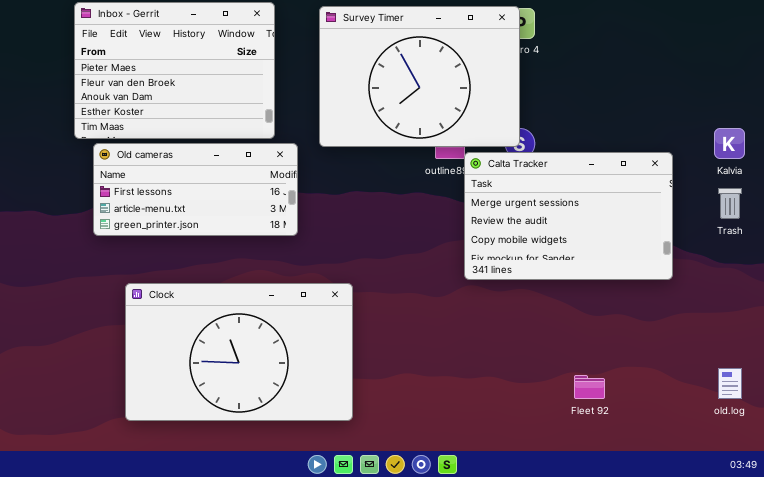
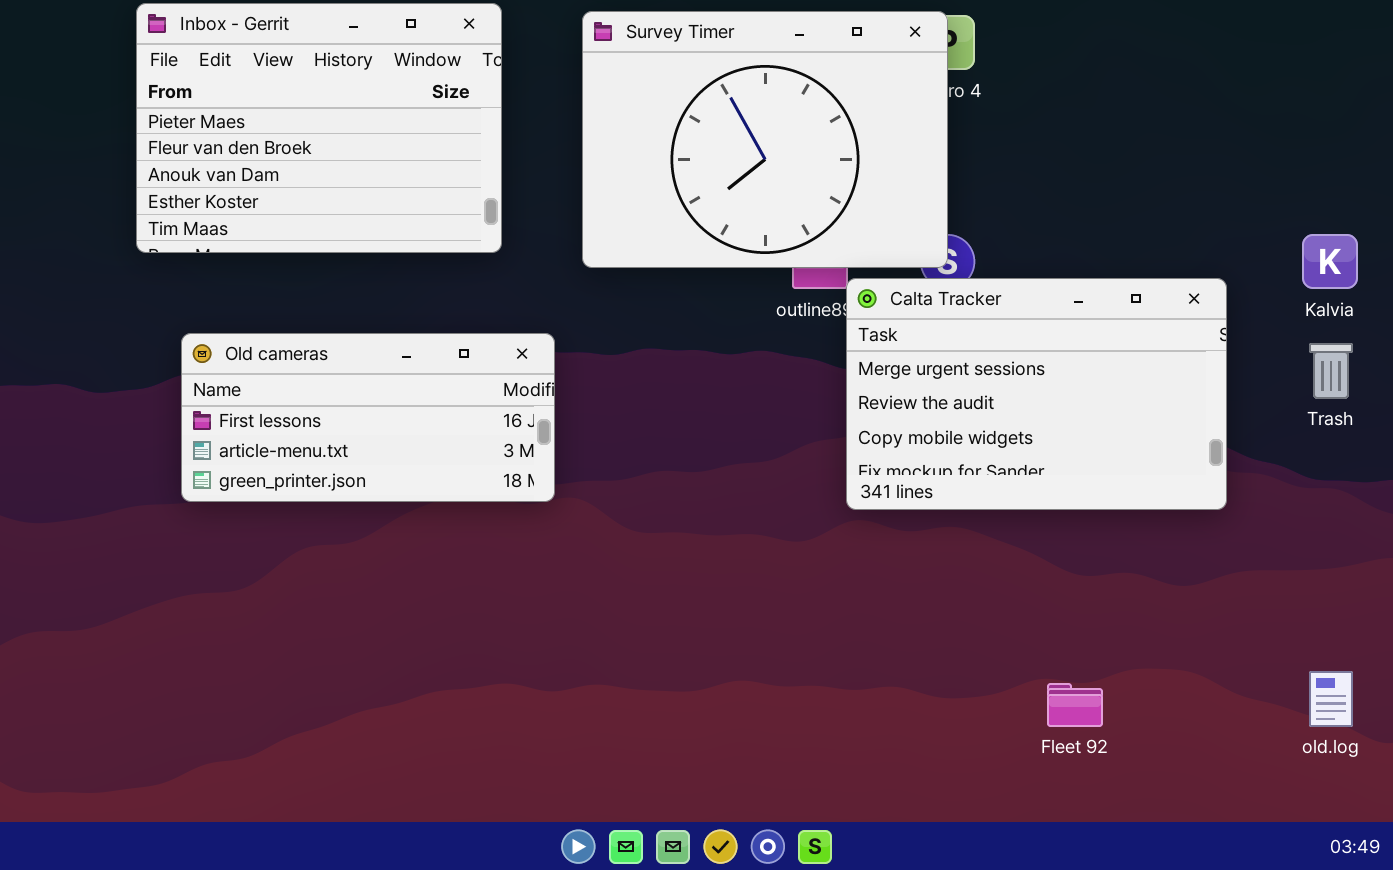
Old cameras: [93,143,298,236] -> [181,333,555,502], moved
Clock: [125,283,353,421] -> none, closed

